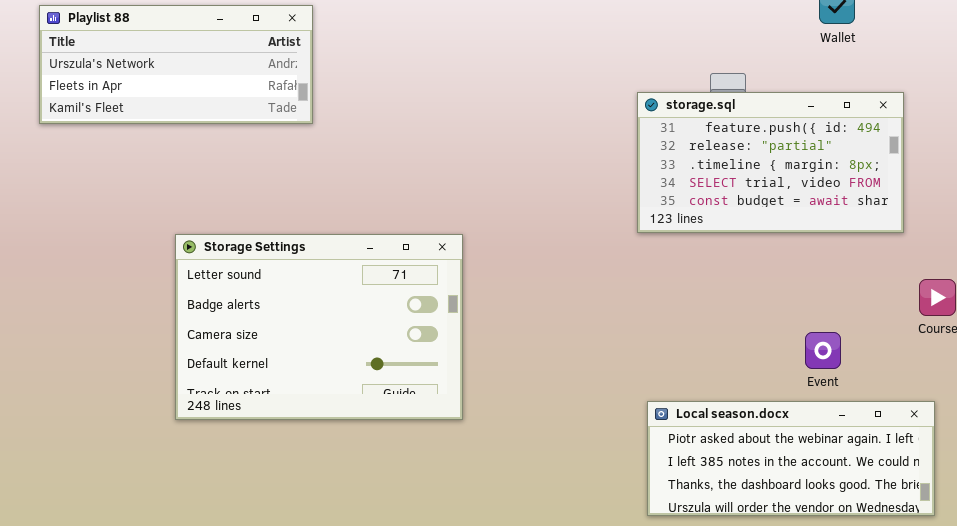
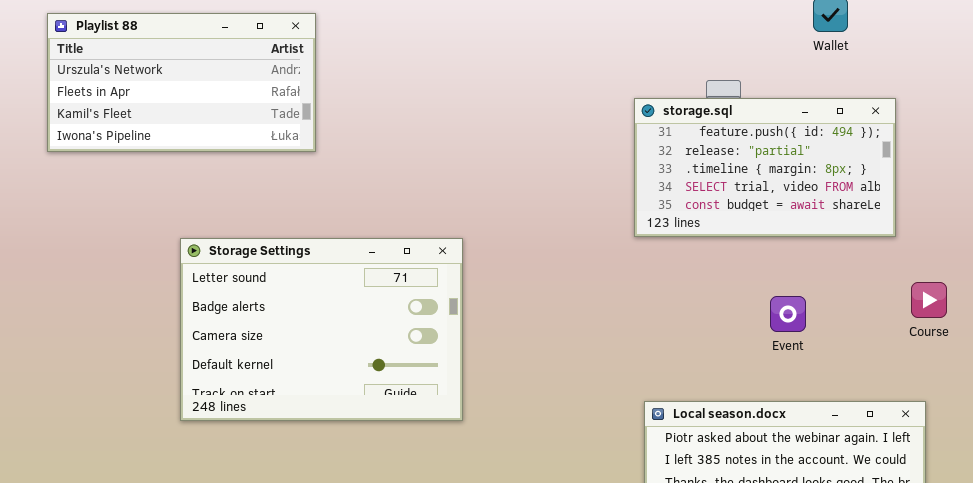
Playlist 88: [39,5,313,124] -> [47,13,316,152], resized
Event: [805,332,841,369] -> [770,296,806,332], moved

